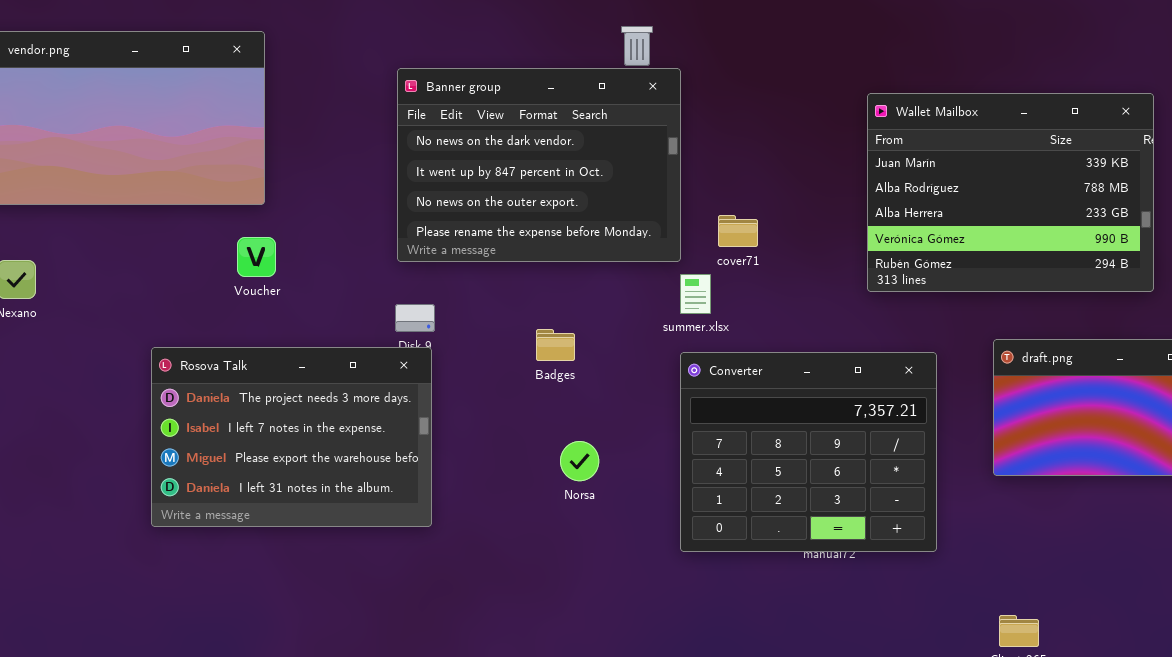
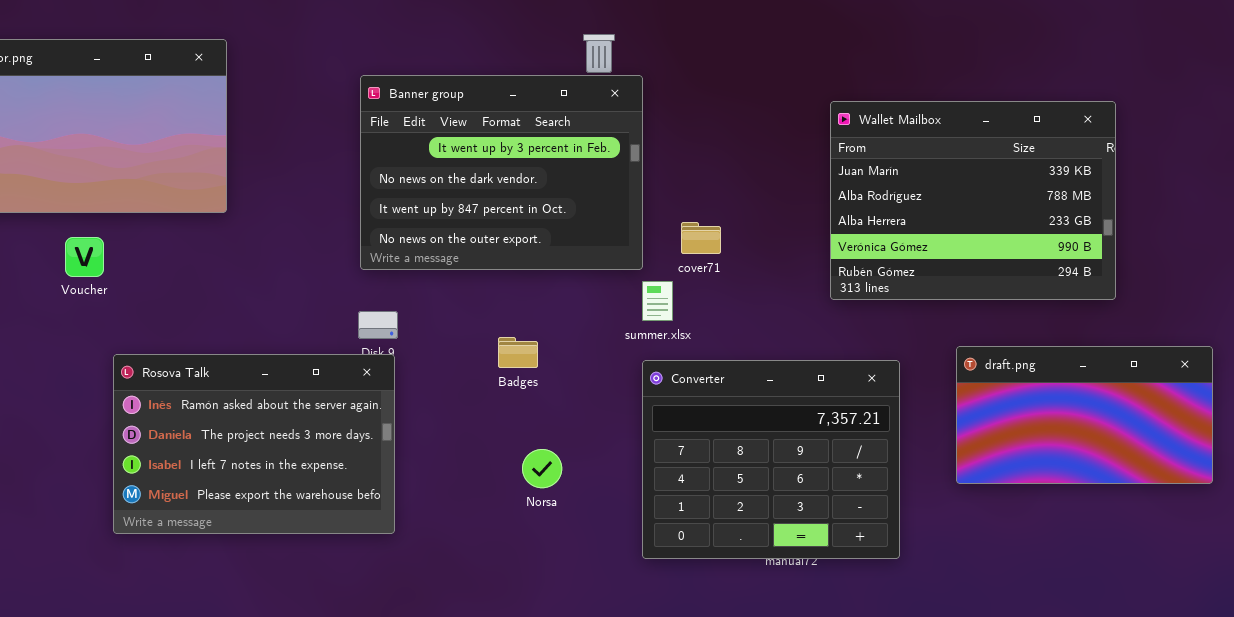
Banner group: [397,68,681,262] -> [360,75,643,270], scrolled up 1 row
Voucher: [237,237,276,277] -> [65,237,104,277], moved
Rosova Talk: [151,347,432,527] -> [113,354,395,534], scrolled up 1 row

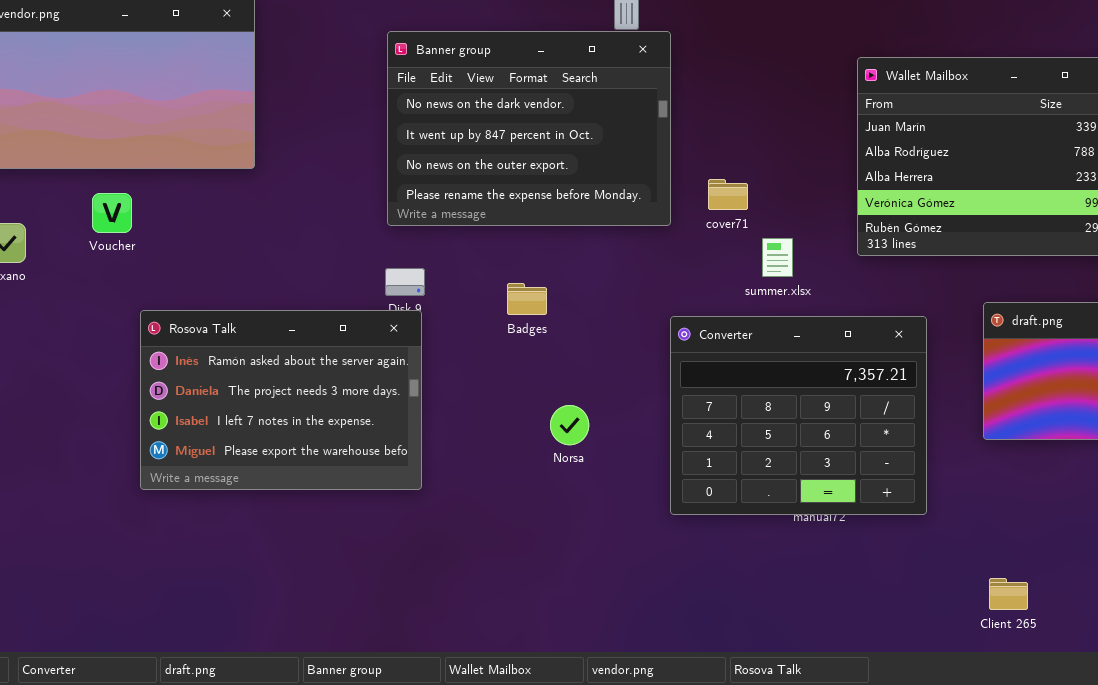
Banner group: [360,75,643,270] -> [387,31,671,226], scrolled down 1 row
summer.xlsx: [642,281,673,321] -> [762,238,793,277], moved
Badges: [498,337,538,368] -> [507,283,547,315], moved

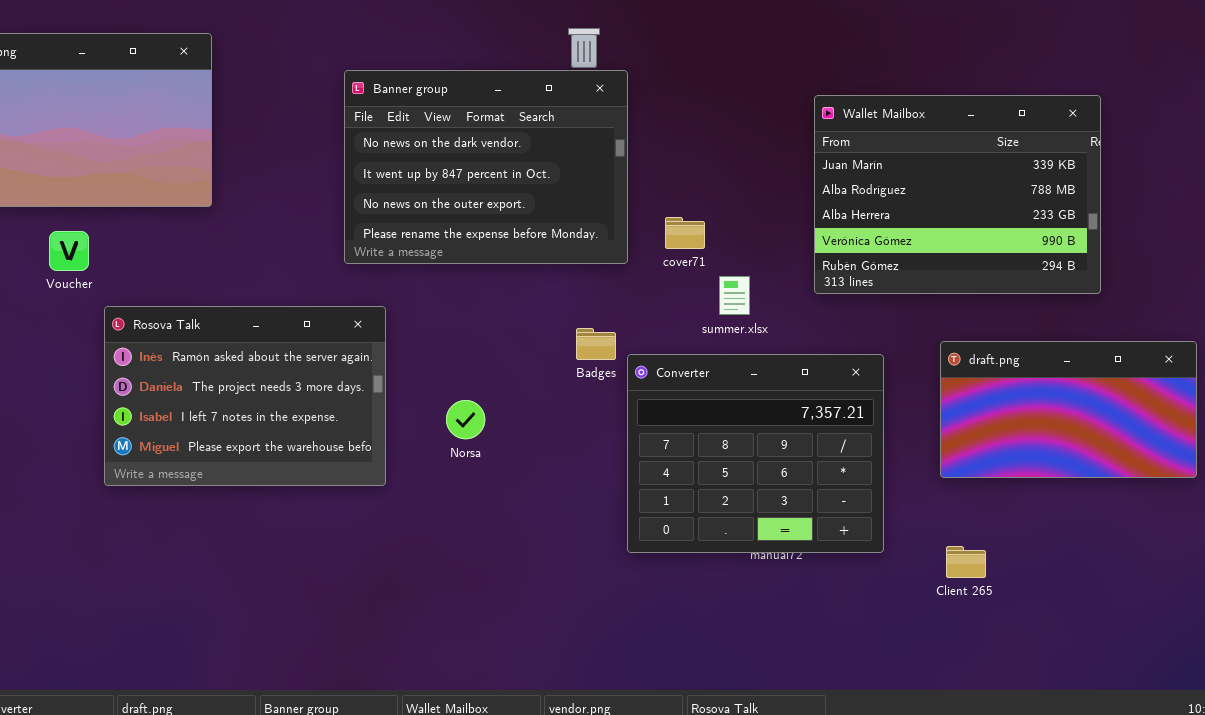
Badges: [507,283,547,315] -> [576,328,616,360], moved
Rosova Talk: [140,310,422,490] -> [104,306,386,486], moved
Norsa: [550,405,589,445] -> [446,400,485,439], moved
Client 265: [989,578,1028,610] -> [946,546,986,578], moved

